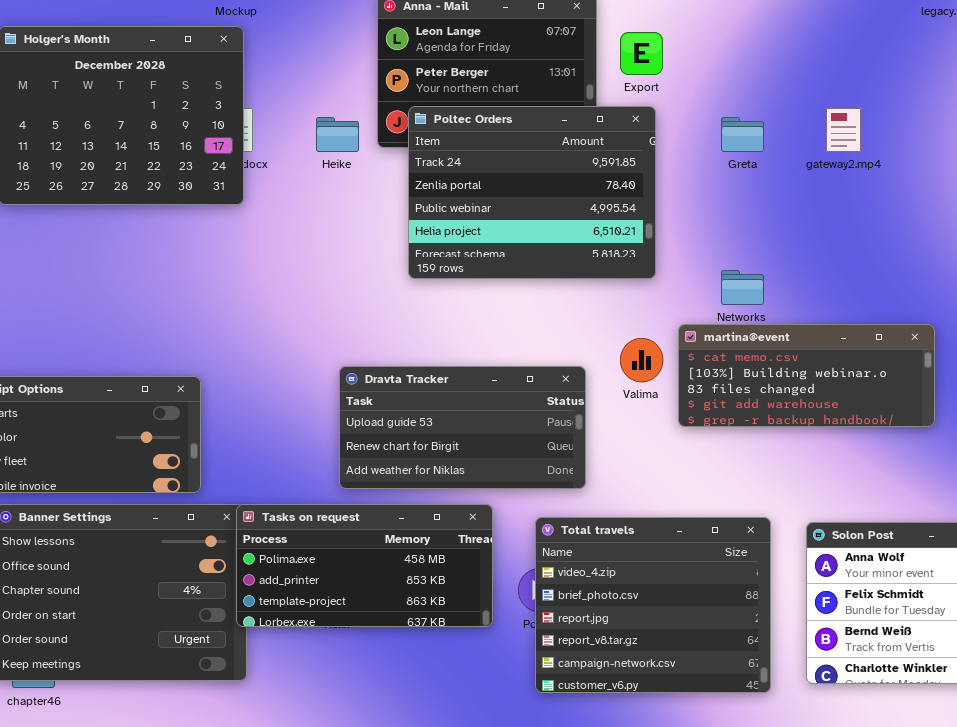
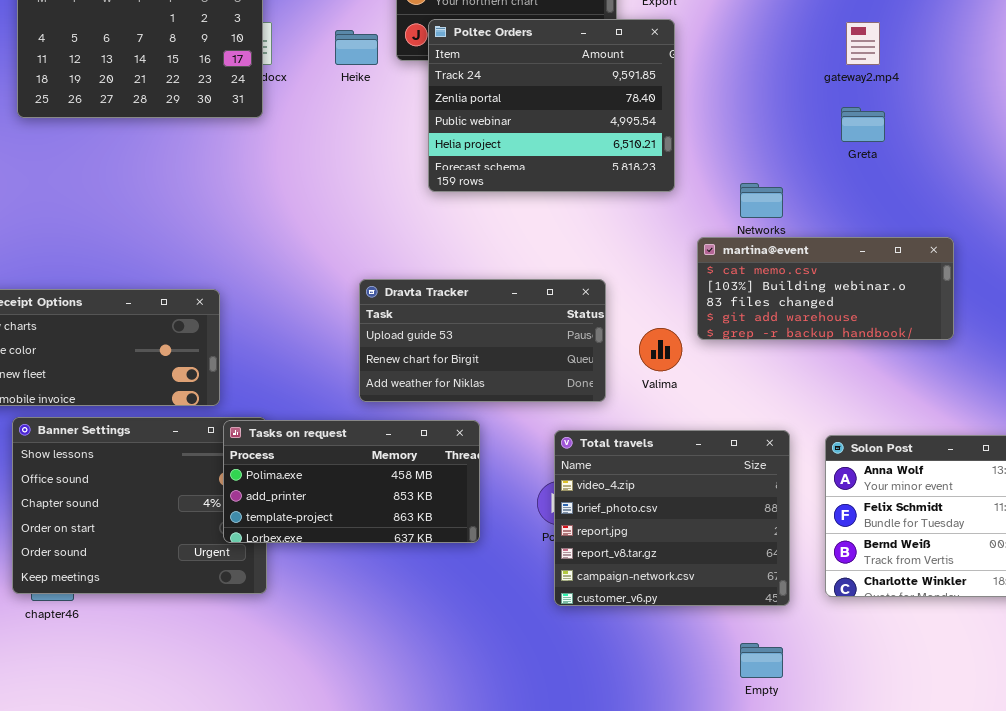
Greta: [721,117,764,152] -> [841,107,885,142], moved
Valima: [620,338,663,382] -> [639,328,682,371], moved
Tasks on request: [236,504,493,627] -> [223,420,480,543], moved

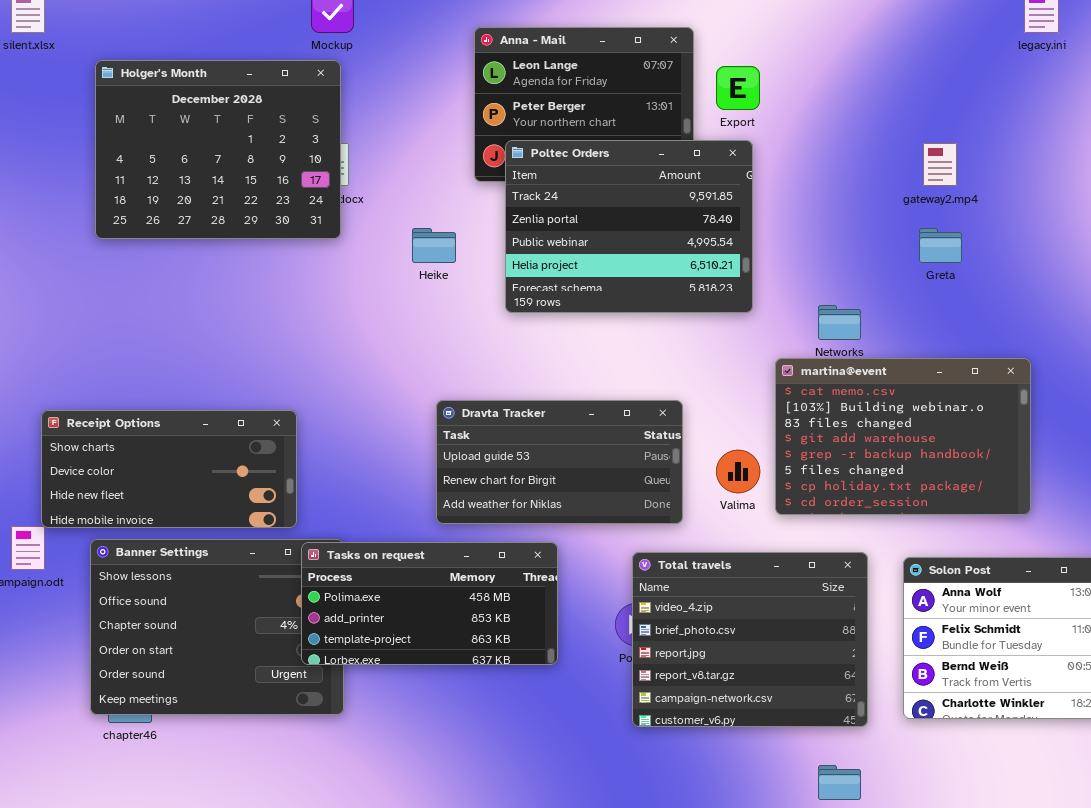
Heike: [335,30,378,65] -> [412,228,456,263], moved
martina@event: [697,237,954,340] -> [775,358,1031,515], resized

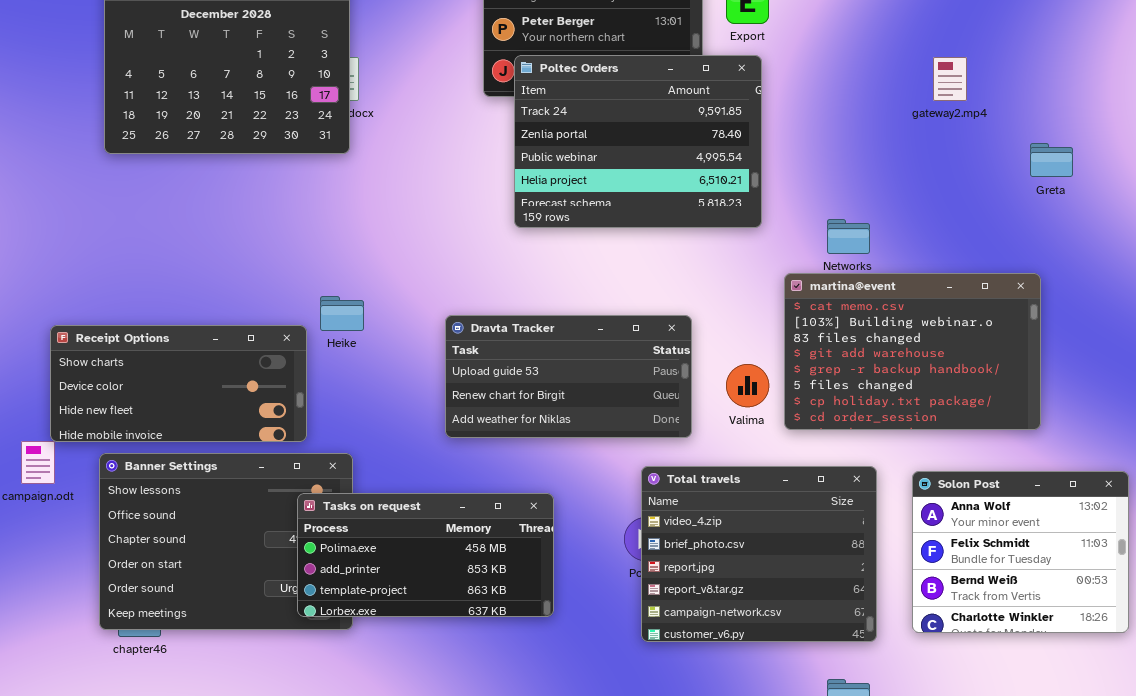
Heike: [412,228,456,263] -> [320,296,364,331], moved
Greta: [919,228,962,263] -> [1030,143,1073,177], moved
Tasks on request: [301,542,558,665] -> [297,493,554,617], moved

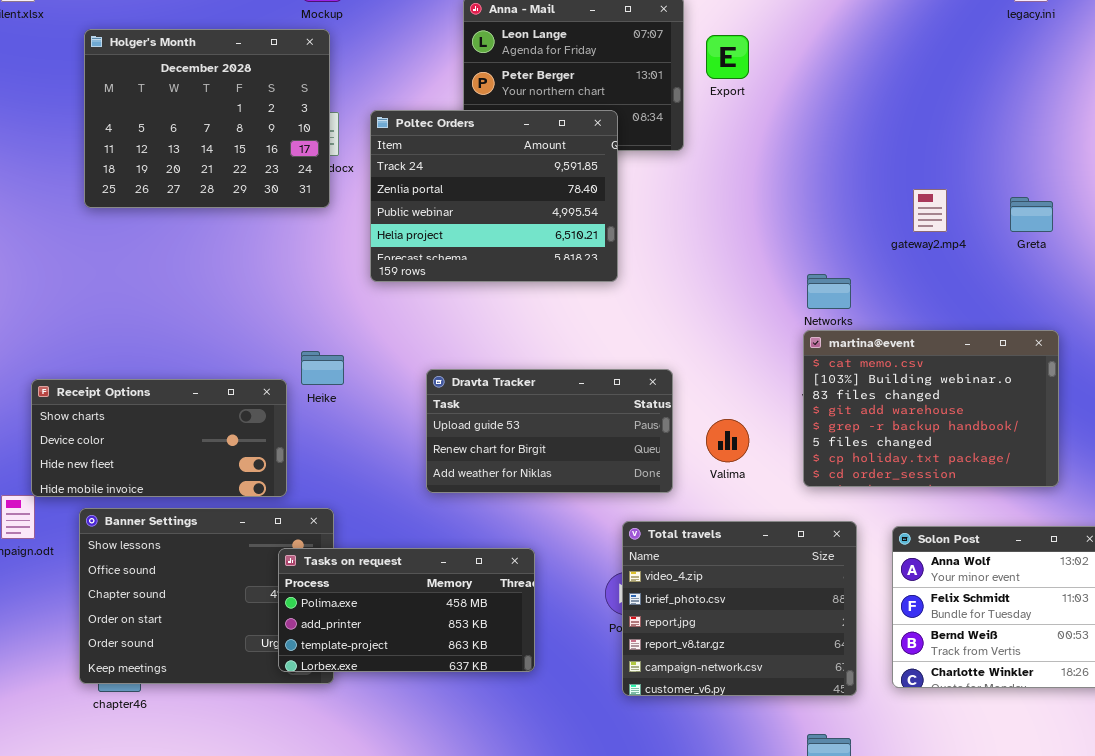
Poltec Orders: [514,55,762,228] -> [370,110,618,282], moved
gateway2.mp4: [933,57,967,101] -> [913,189,947,232], moved
martina@event: [784,273,1041,430] -> [803,330,1059,487], moved

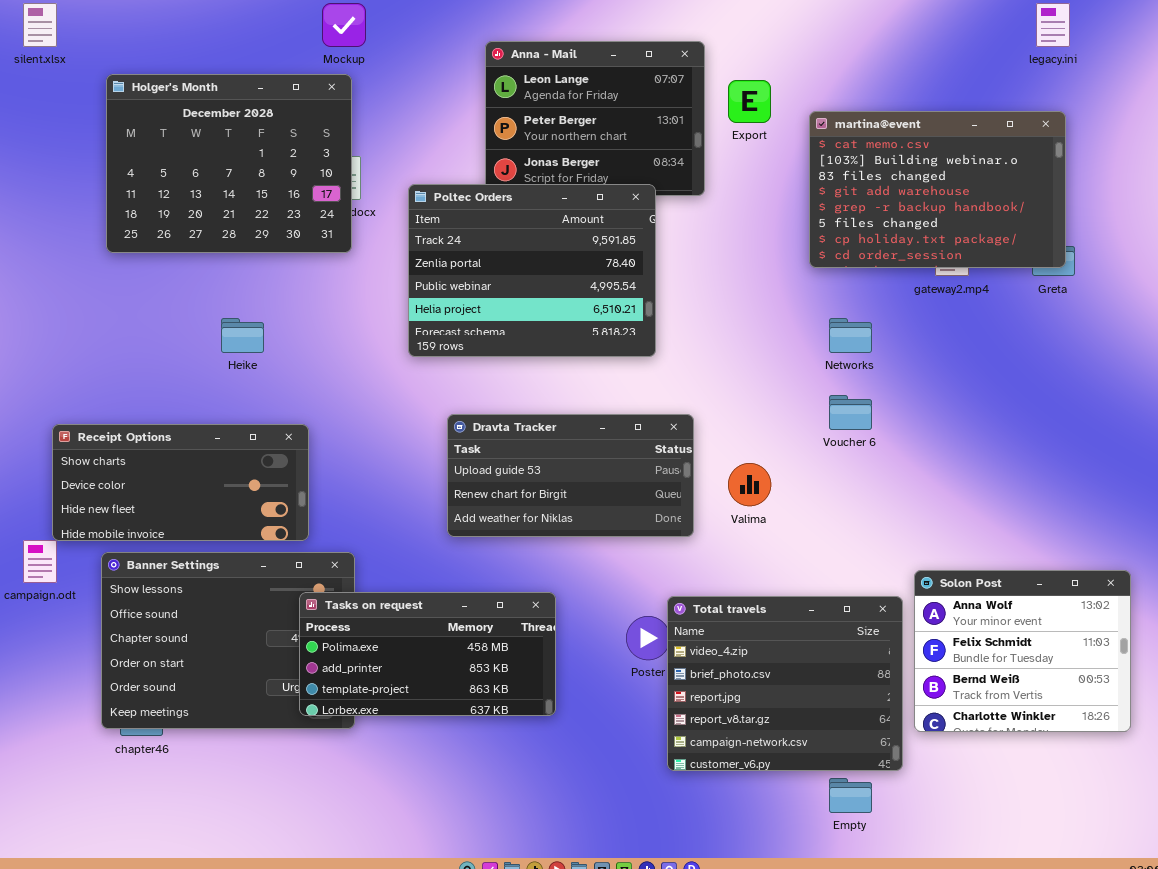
Poltec Orders: [370,110,618,282] -> [408,184,656,357], moved
martina@event: [803,330,1059,487] -> [809,111,1066,268], moved
Heike: [301,351,344,385] -> [221,318,264,353], moved
Total travels: [622,521,857,696] -> [667,596,903,771], moved

